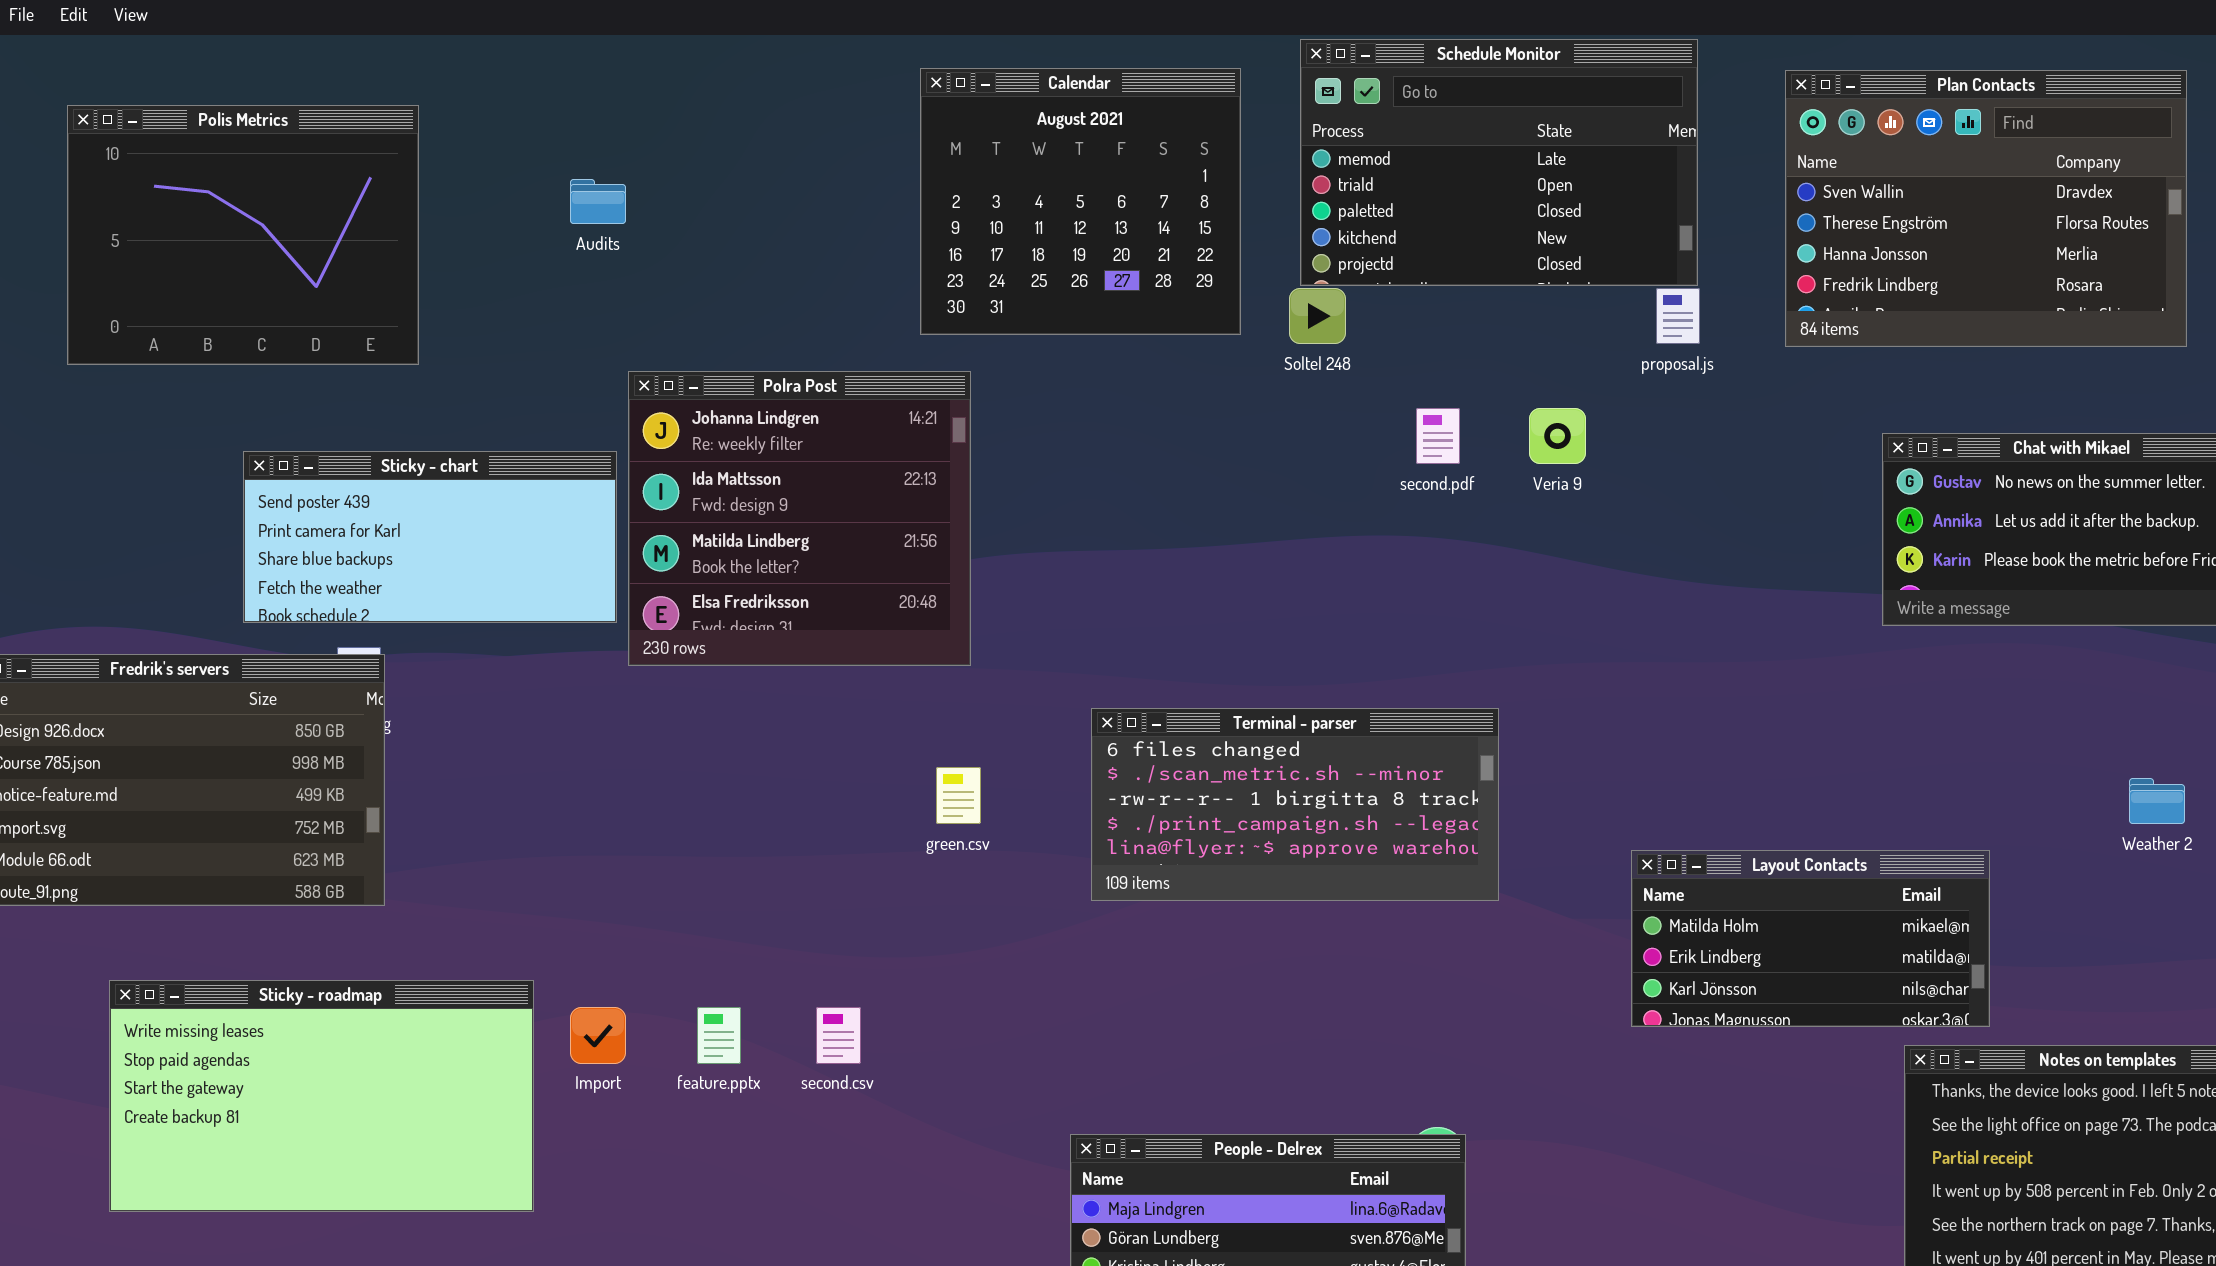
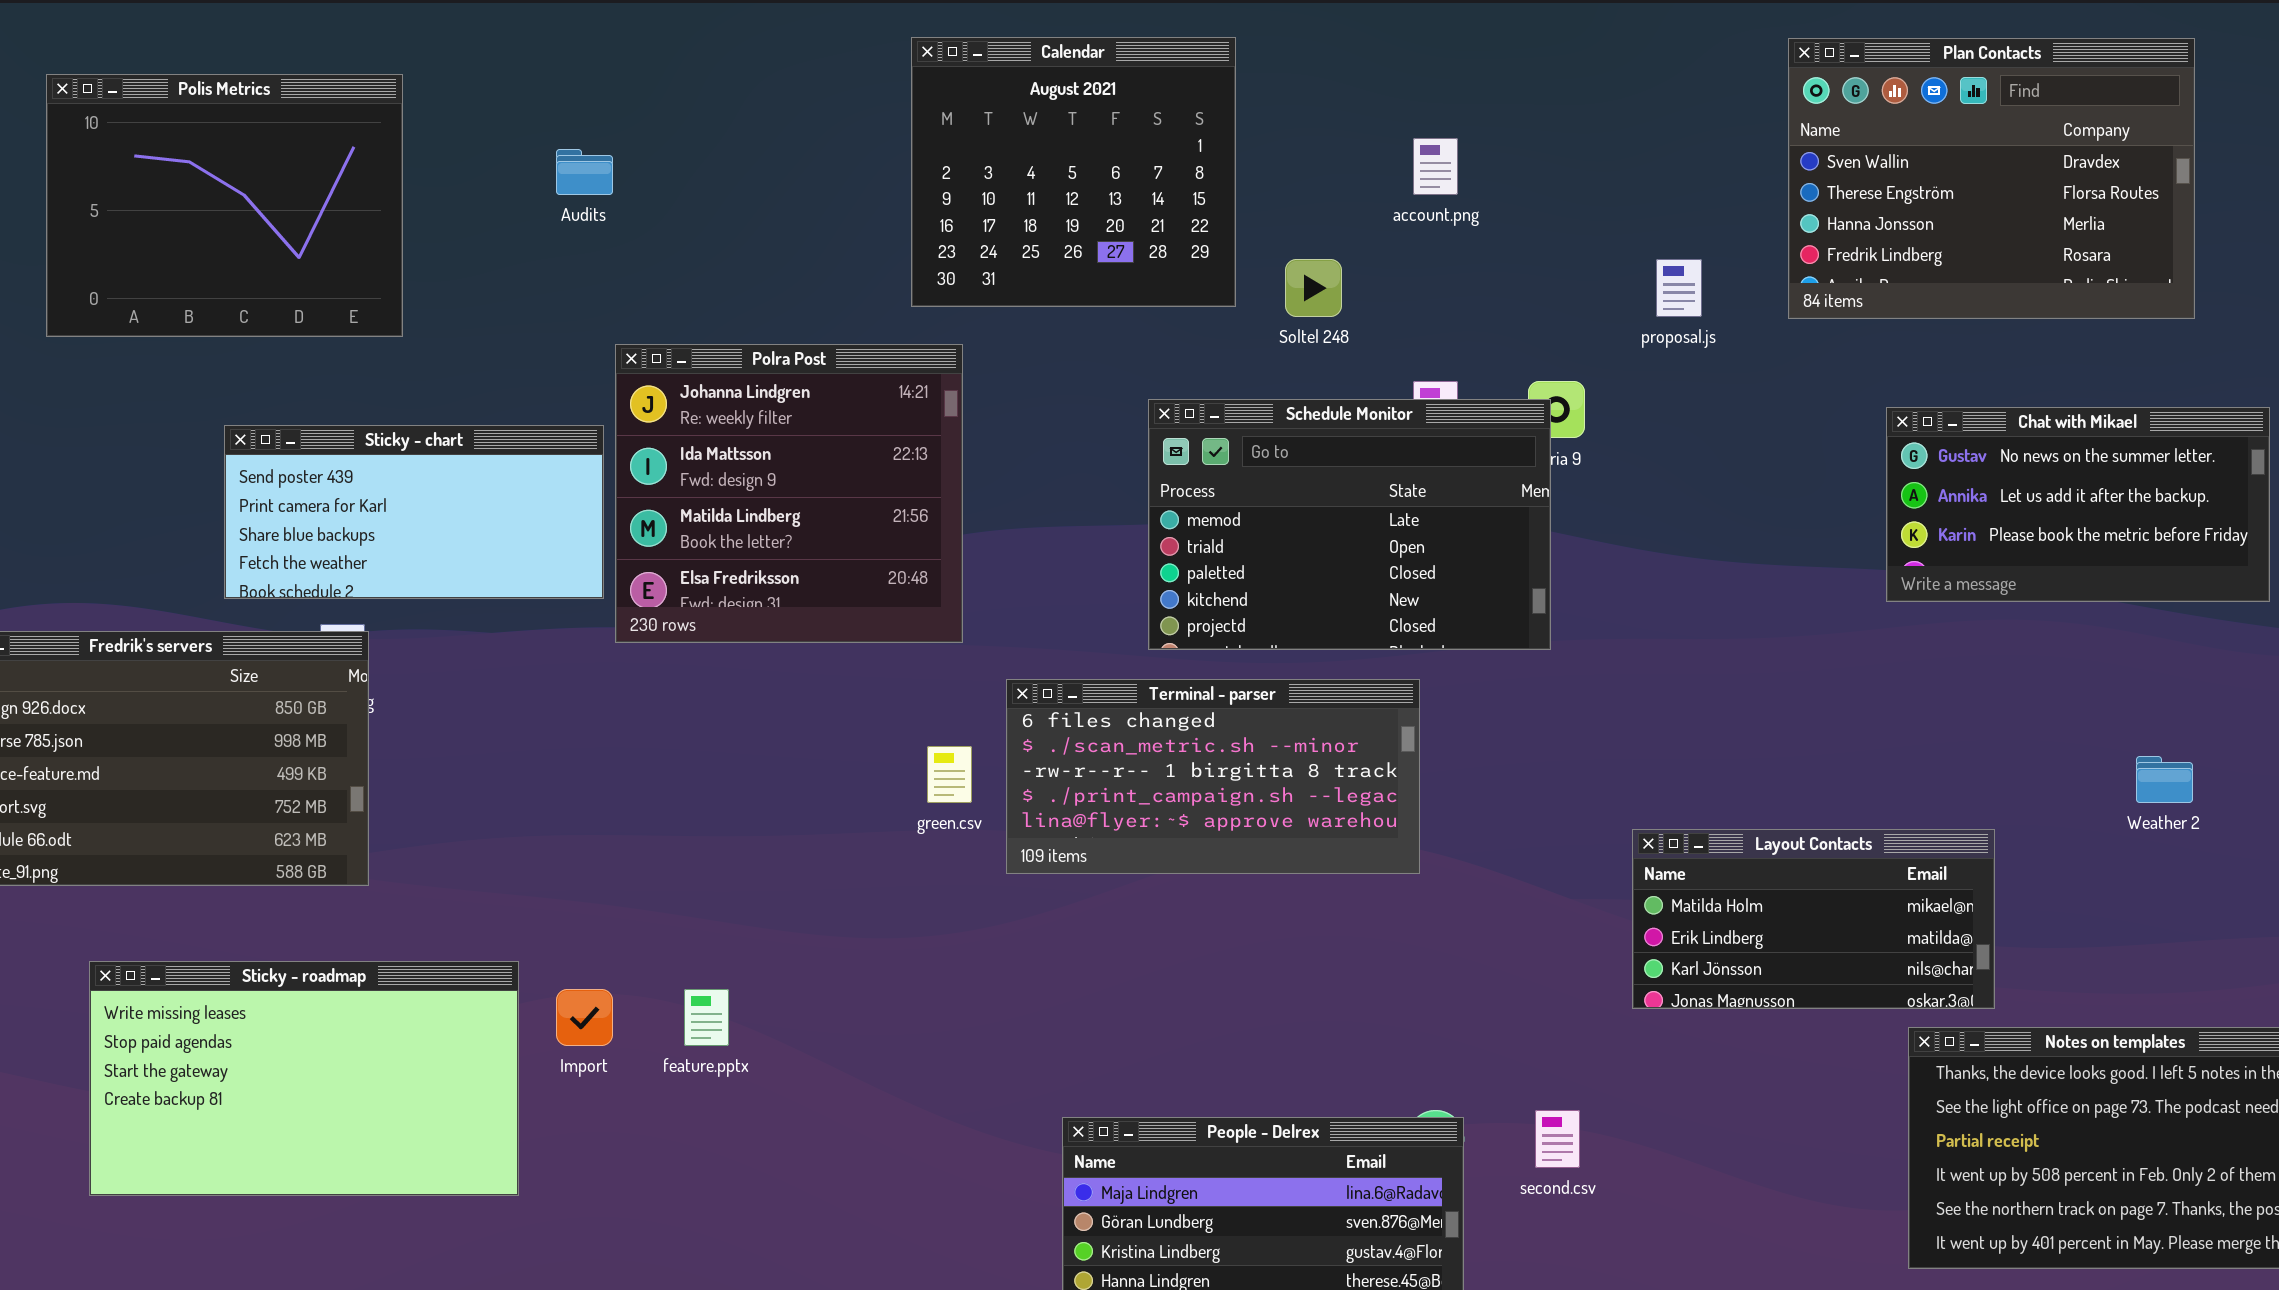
Schedule Monitor: [1300,39,1698,286] -> [1148,399,1551,650], moved
Terminal - parser: [1091,708,1499,901] -> [1006,679,1420,874], moved
second.csv: [816,1007,861,1064] -> [1535,1110,1580,1168], moved

